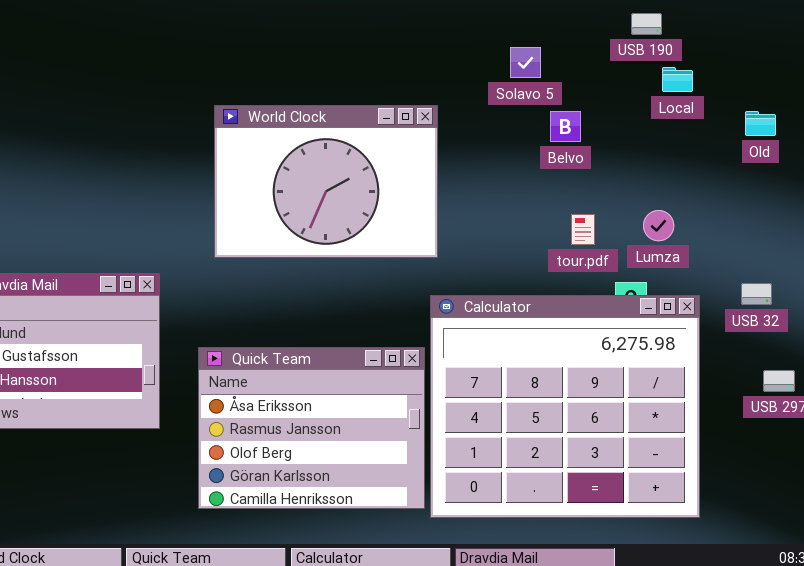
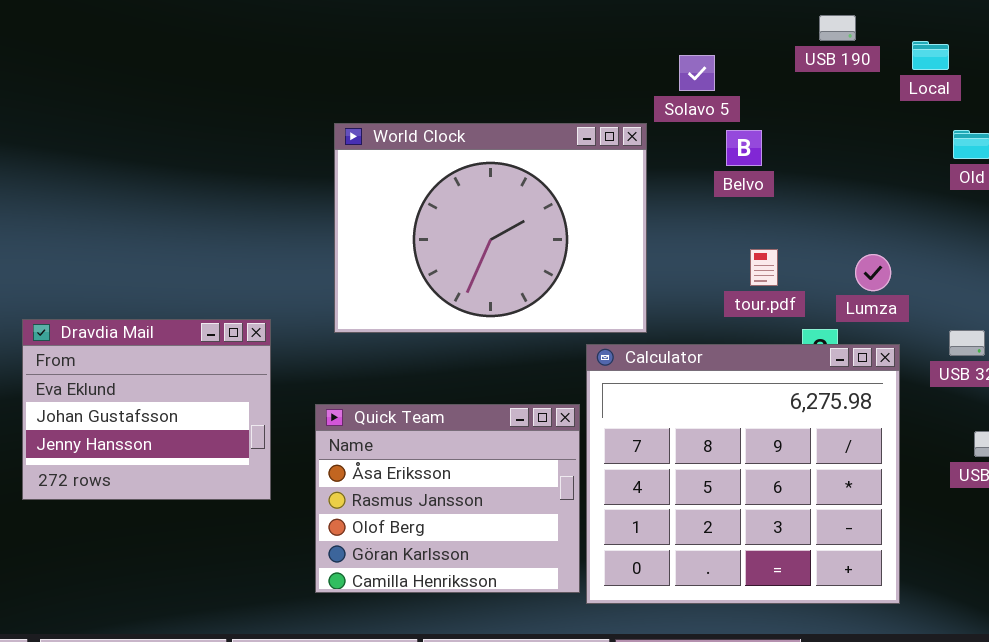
Local: [662,67,693,92] -> [912,41,949,70], moved
World Clock: [214,105,438,258] -> [334,123,647,333], resized
Lumza: [643,210,674,241] -> [855,254,891,291], moved

